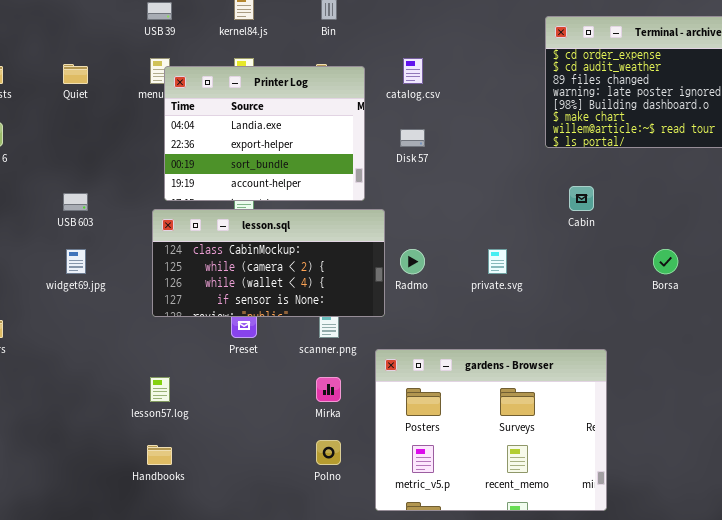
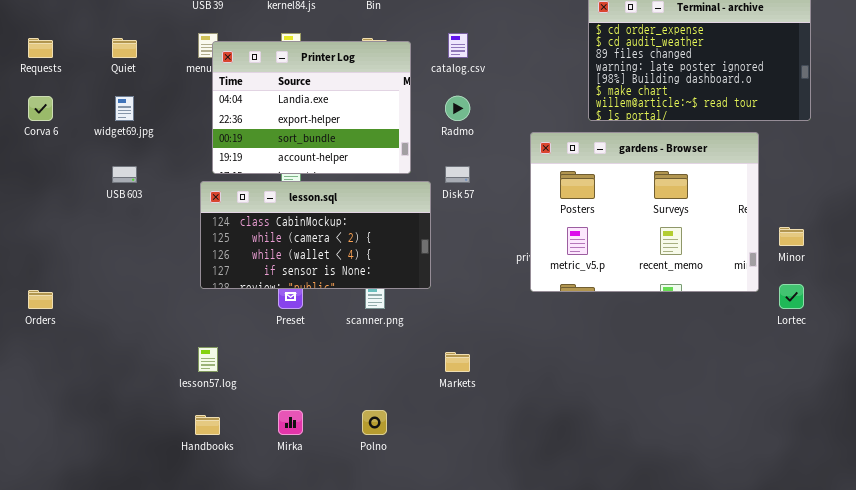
Disk 57: [400,129,425,147] -> [445,166,470,183], moved
widget69.jpg: [66,249,86,274] -> [115,96,134,121], moved
Radmo: [400,249,425,274] -> [445,96,470,121], moved
gardens - Browser: [375,349,607,511] -> [530,132,759,292], moved
Mirka: [316,377,341,402] -> [278,410,303,435], moved

